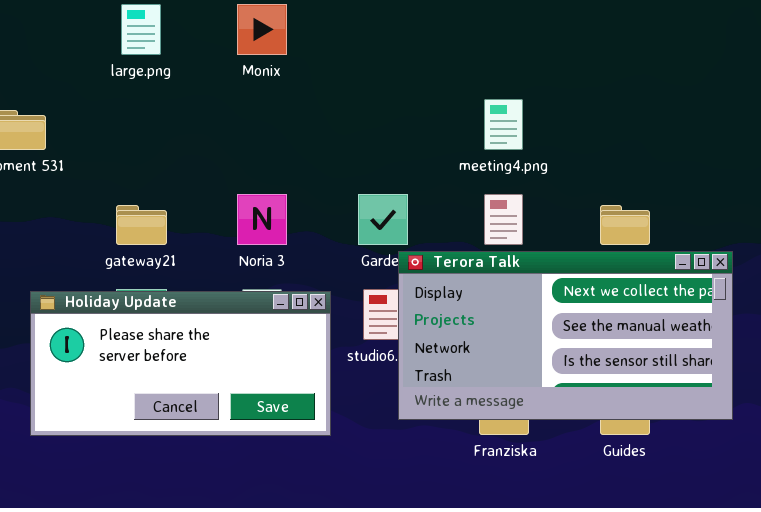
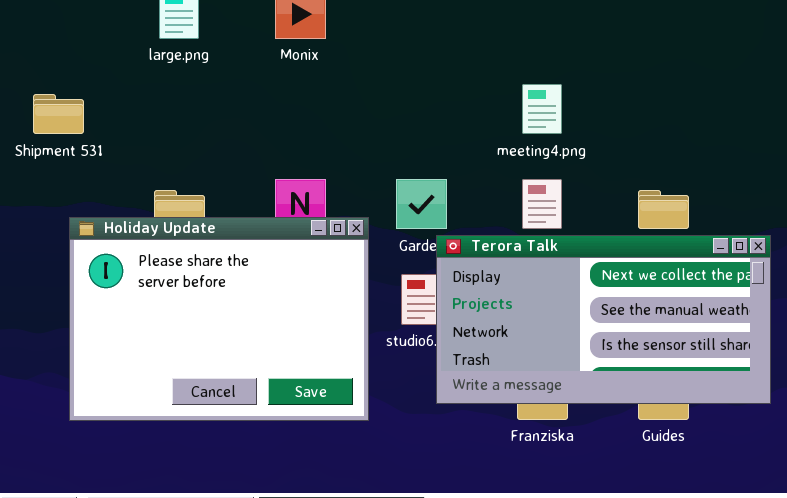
Holiday Update: [30,291,331,436] -> [69,217,369,421], resized

